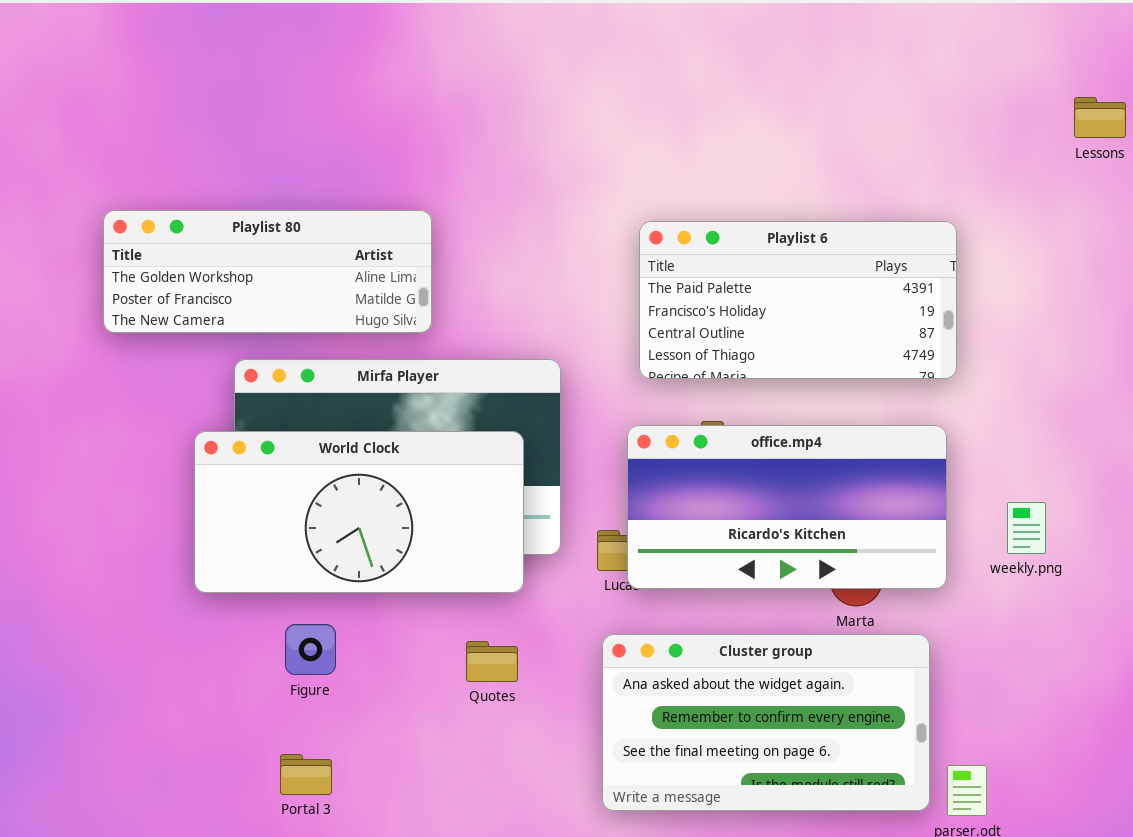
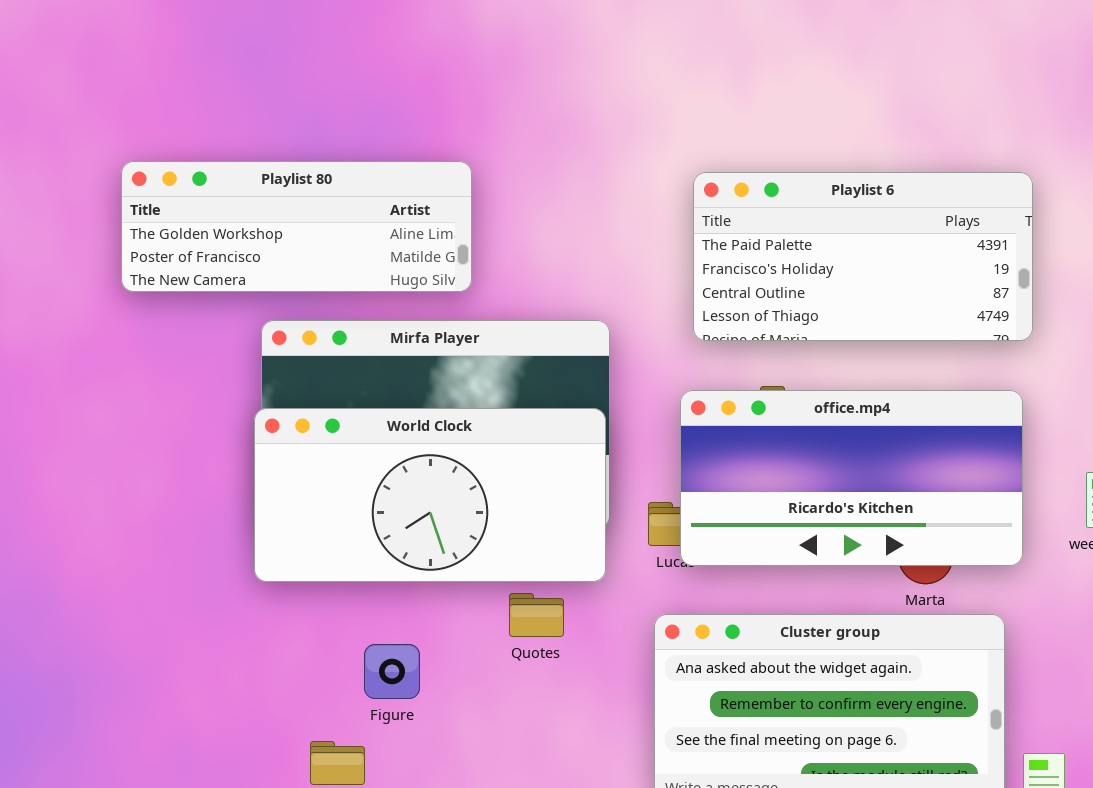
World Clock: [194,431,524,593] -> [254,408,606,582], moved
Figure: [285,624,336,675] -> [364,644,420,699], moved
Quotes: [466,641,518,682] -> [509,593,564,637], moved

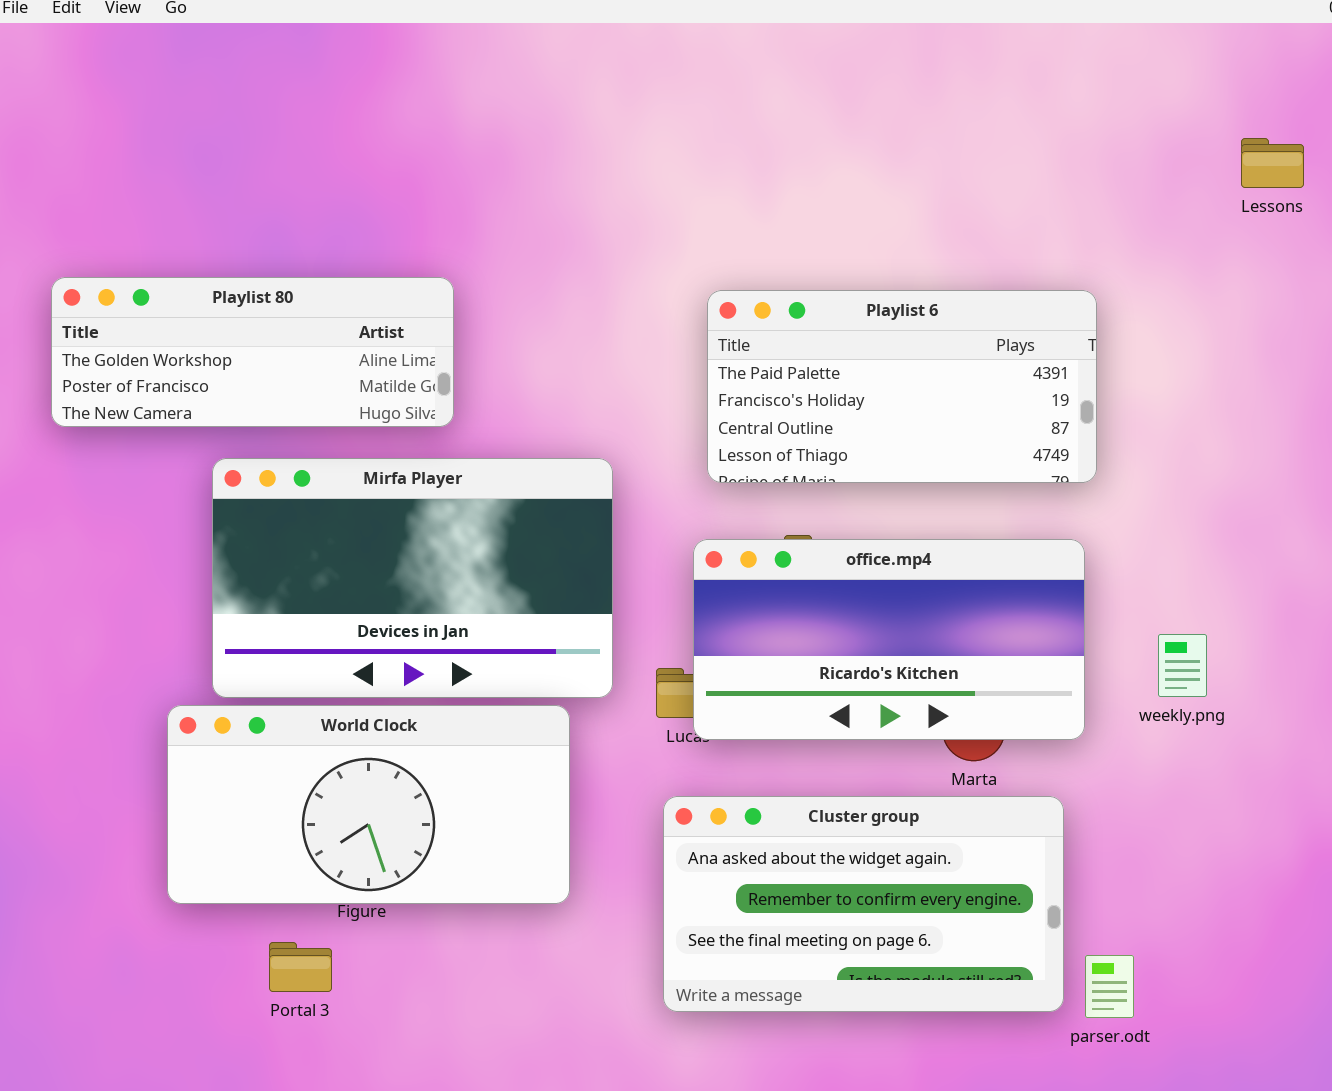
World Clock: [254,408,606,582] -> [167,705,570,904], moved

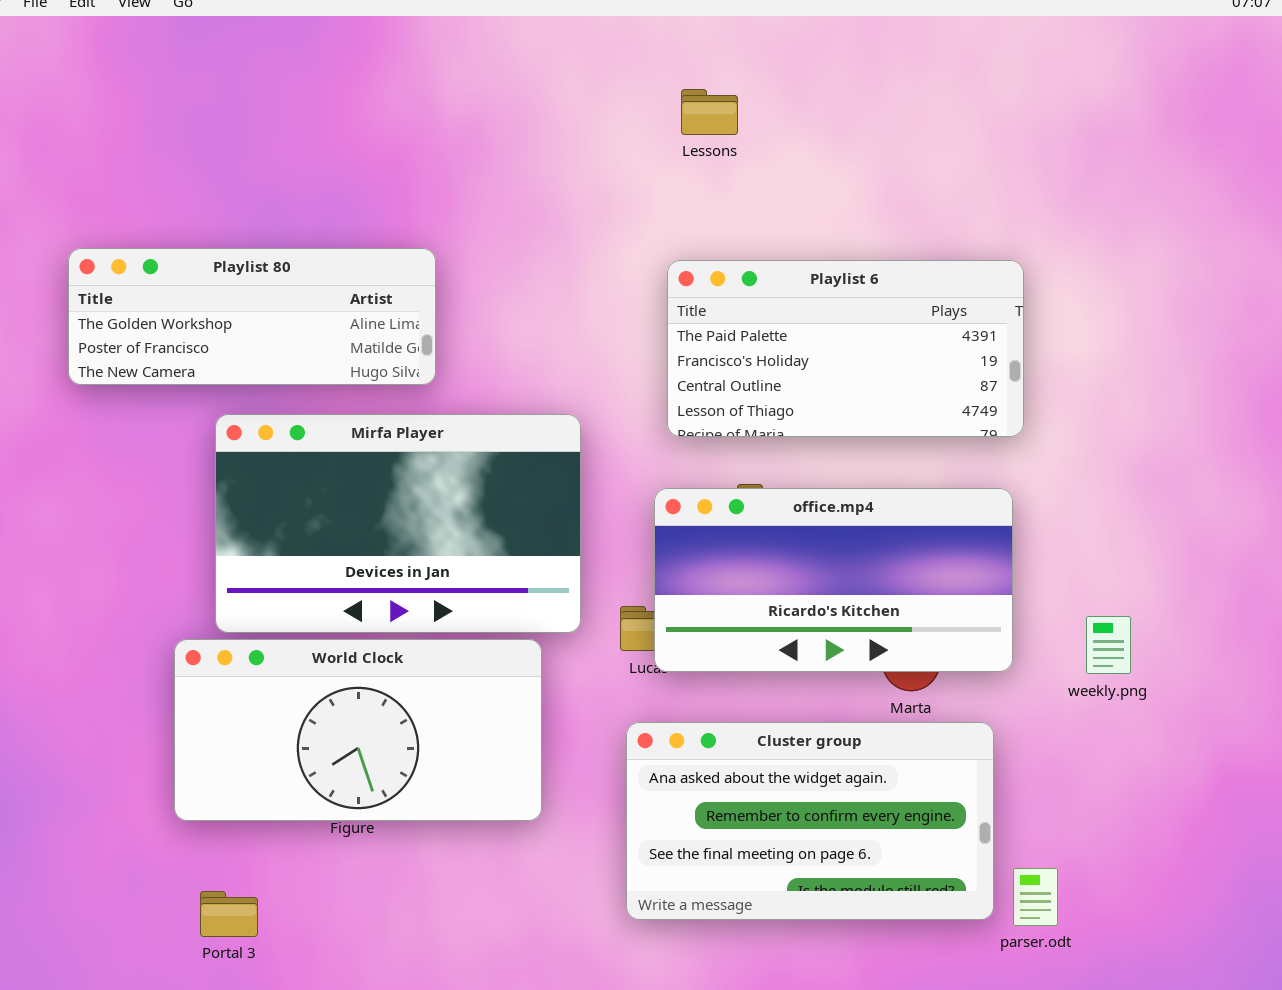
Lessons: [1241,138,1304,188] -> [681,89,738,135], moved
weekly.png: [1158,634,1207,697] -> [1086,616,1131,674], moved
Portal 3: [269,942,332,992] -> [200,891,258,937], moved

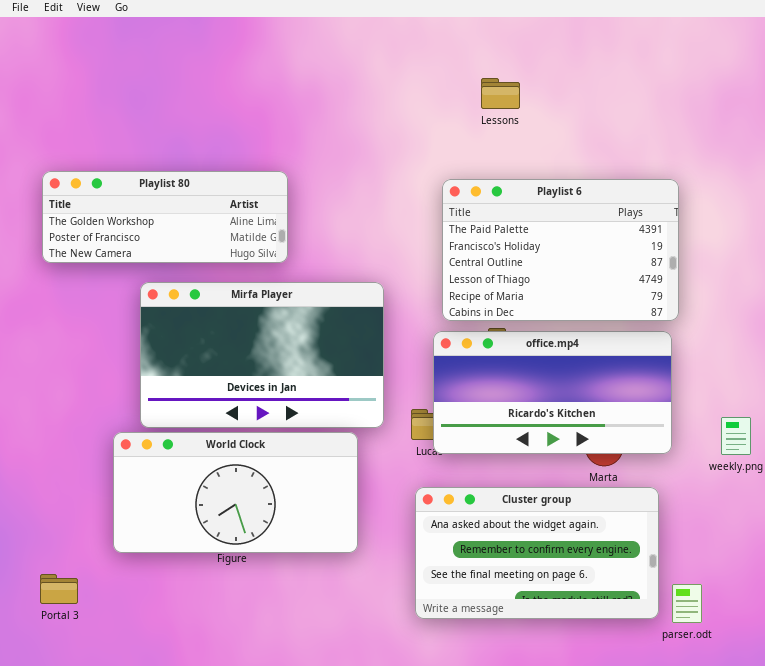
Lessons: [681,89,738,135] -> [481,78,520,109], moved
Playlist 6: [667,260,1024,437] -> [442,179,679,321], resized
Portal 3: [200,891,258,937] -> [40,574,78,604], moved

